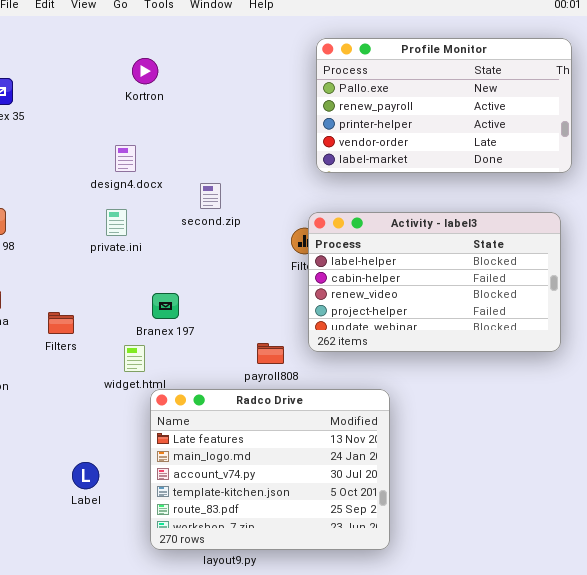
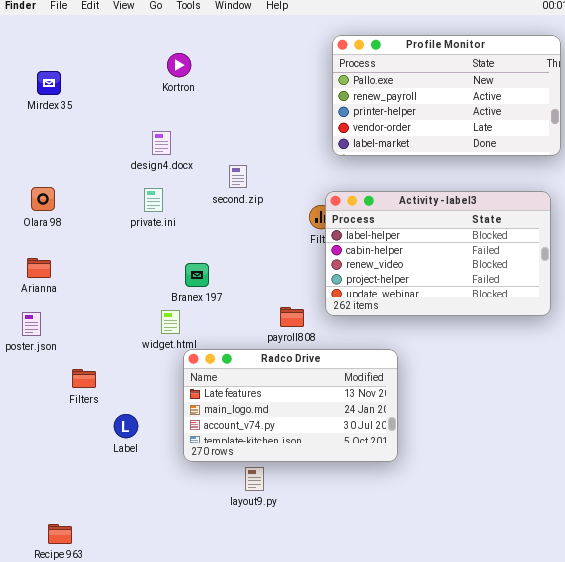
Filters: [48,312,74,334] -> [72,369,96,388], moved
Radco Drive: [150,389,390,550] -> [183,349,398,462], resized

